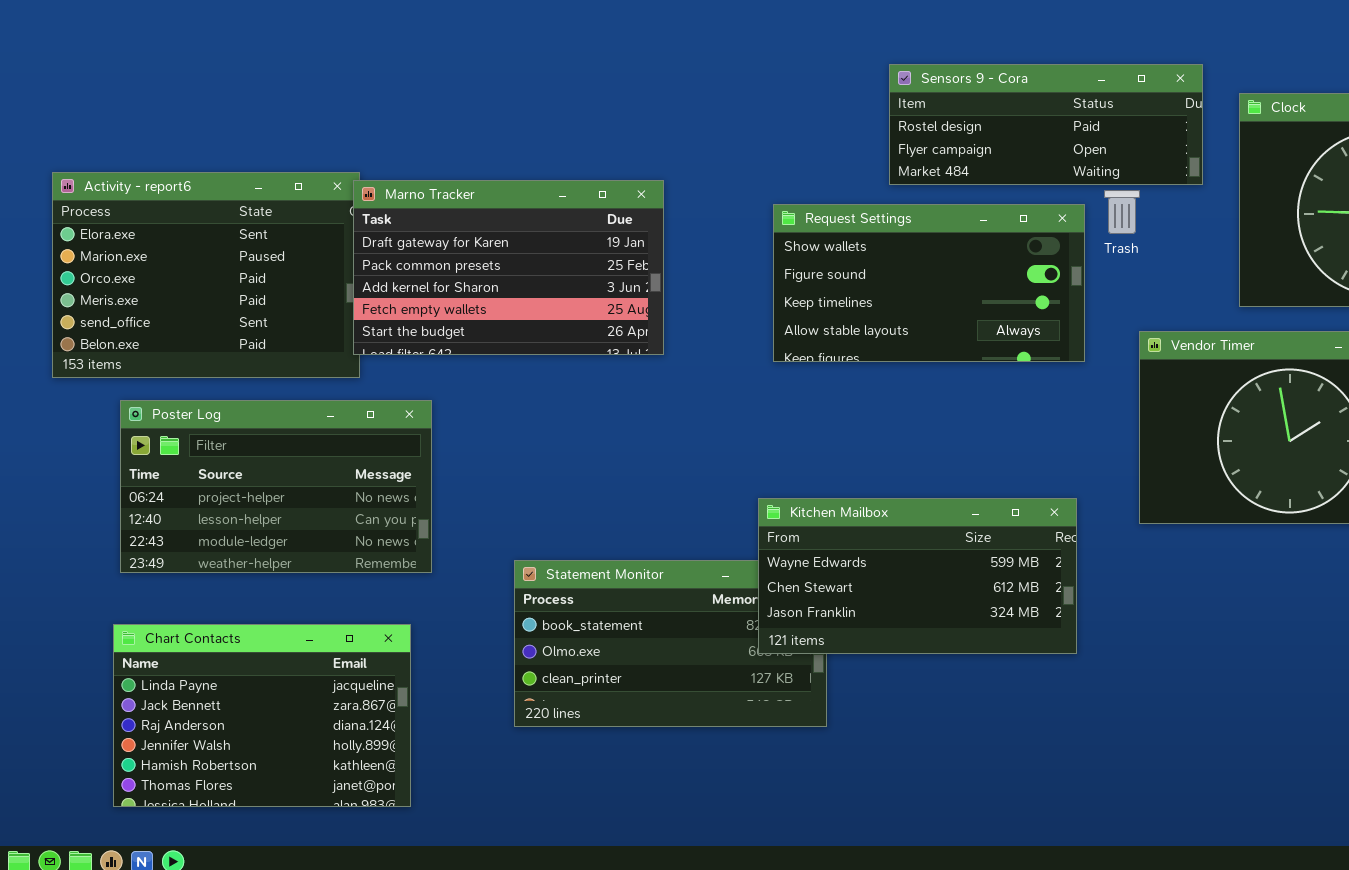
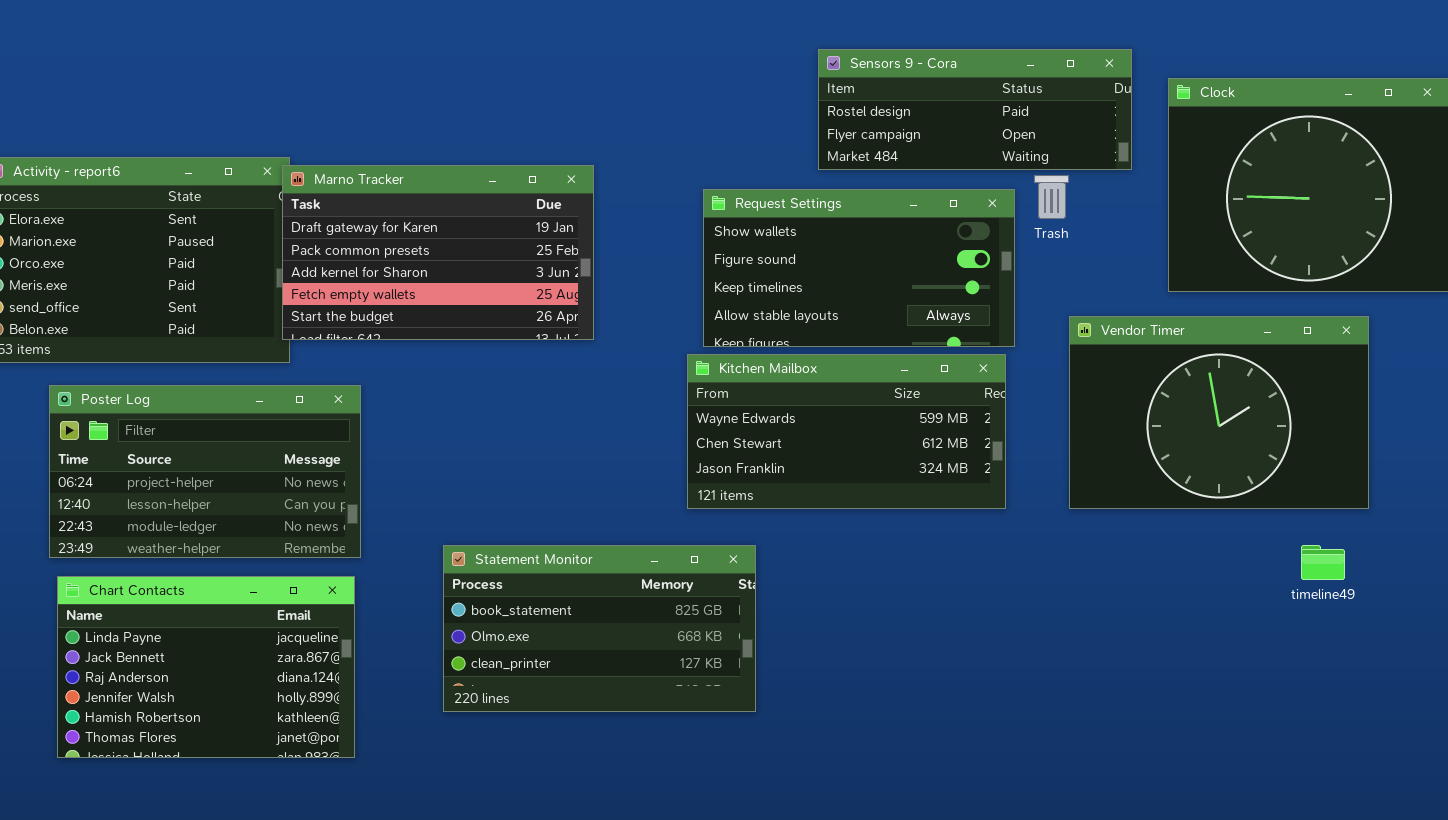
Kitchen Mailbox: [758,498,1077,654] -> [687,354,1006,509], moved
Chart Contacts: [113,624,411,807] -> [57,576,355,758], moved

